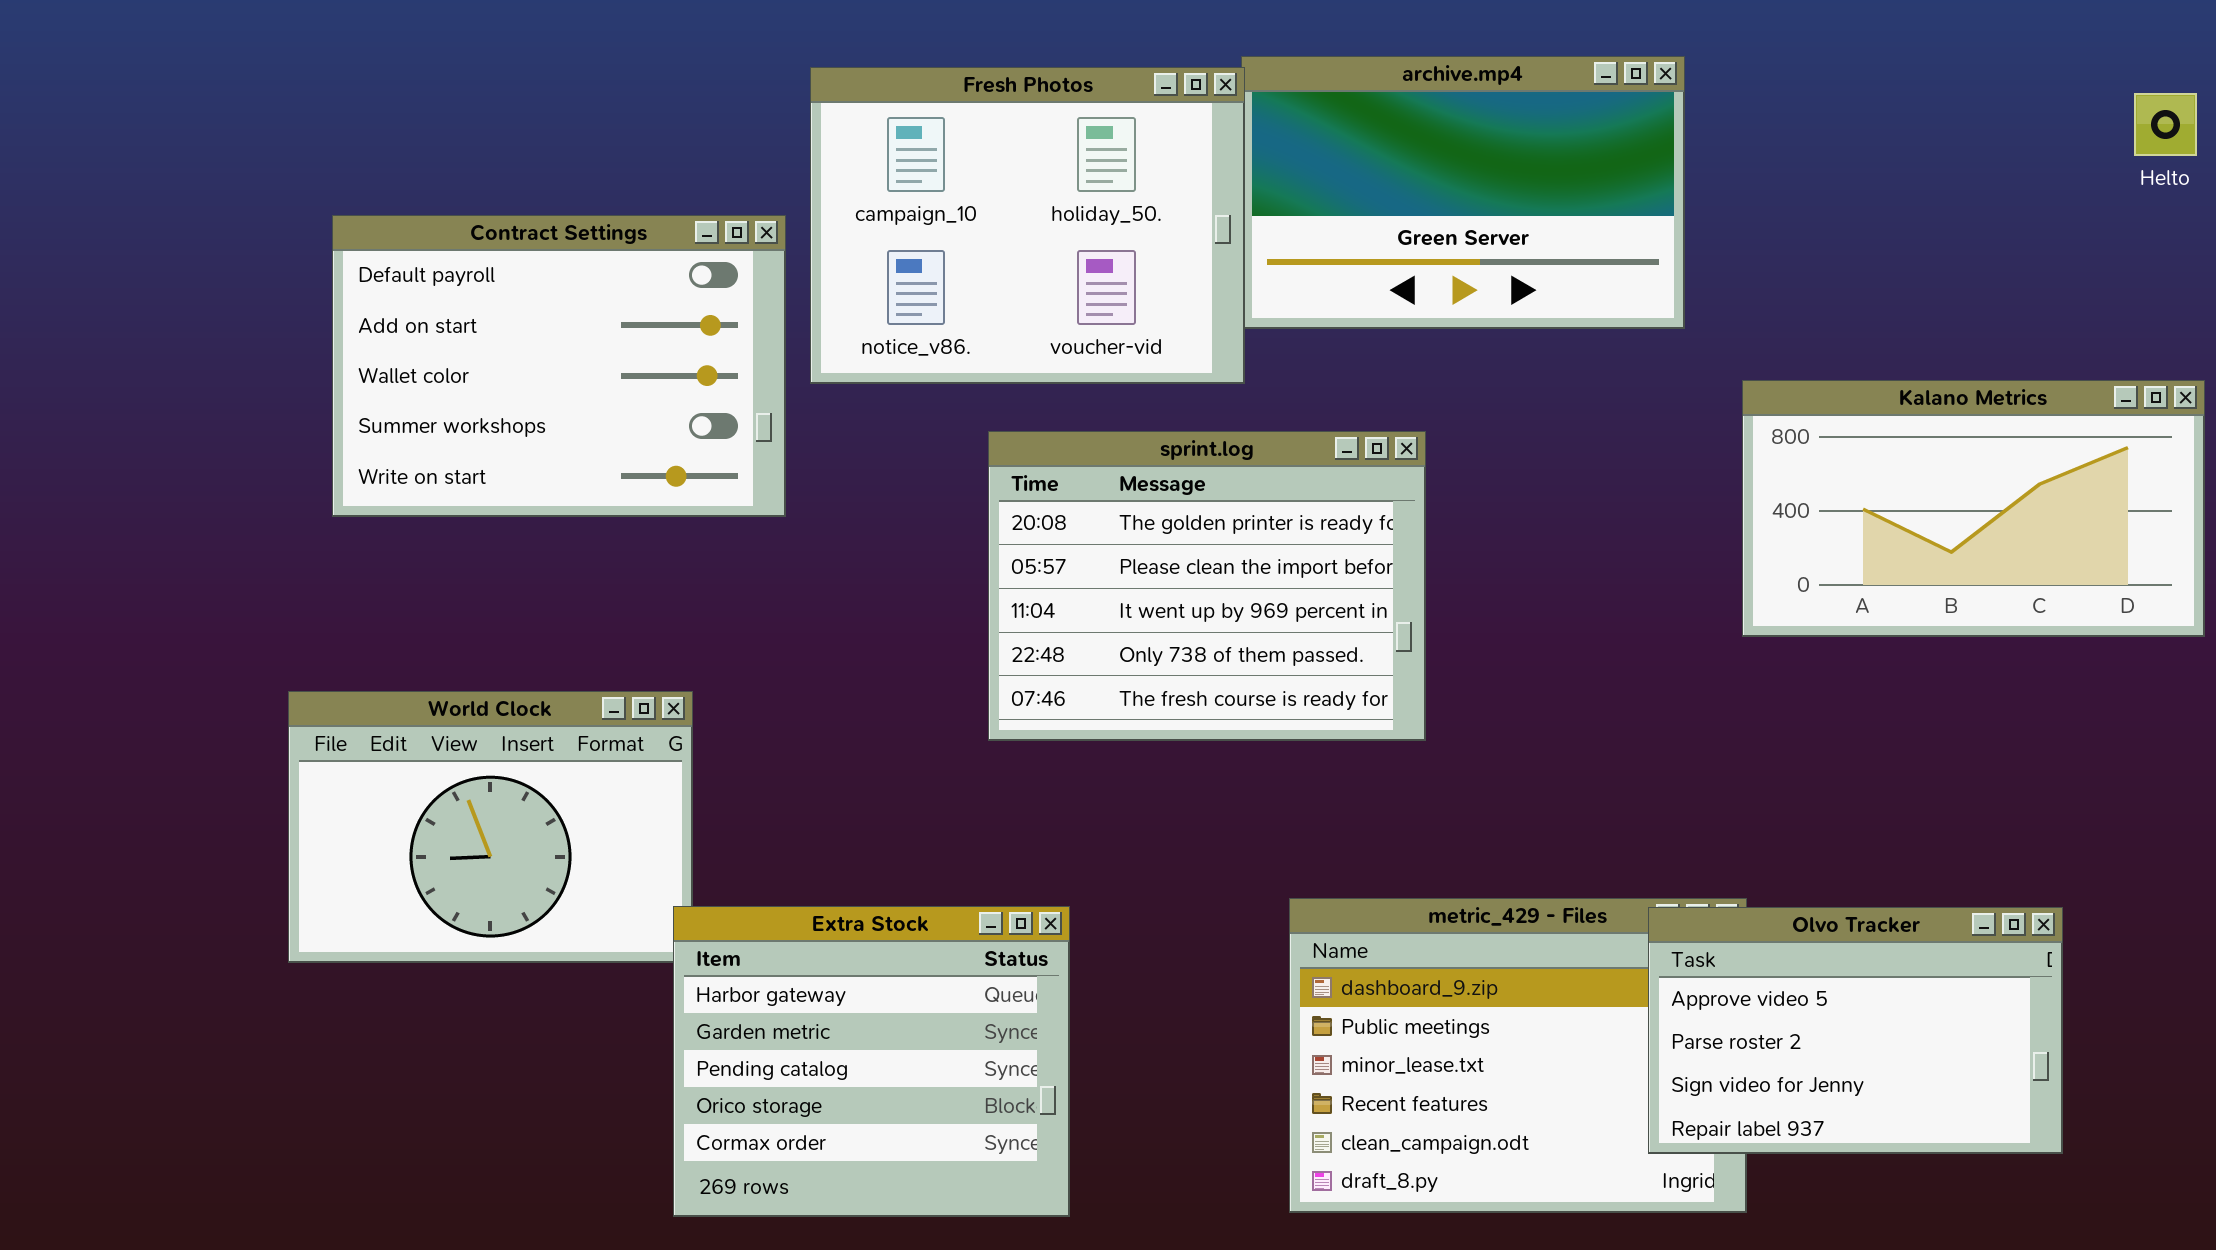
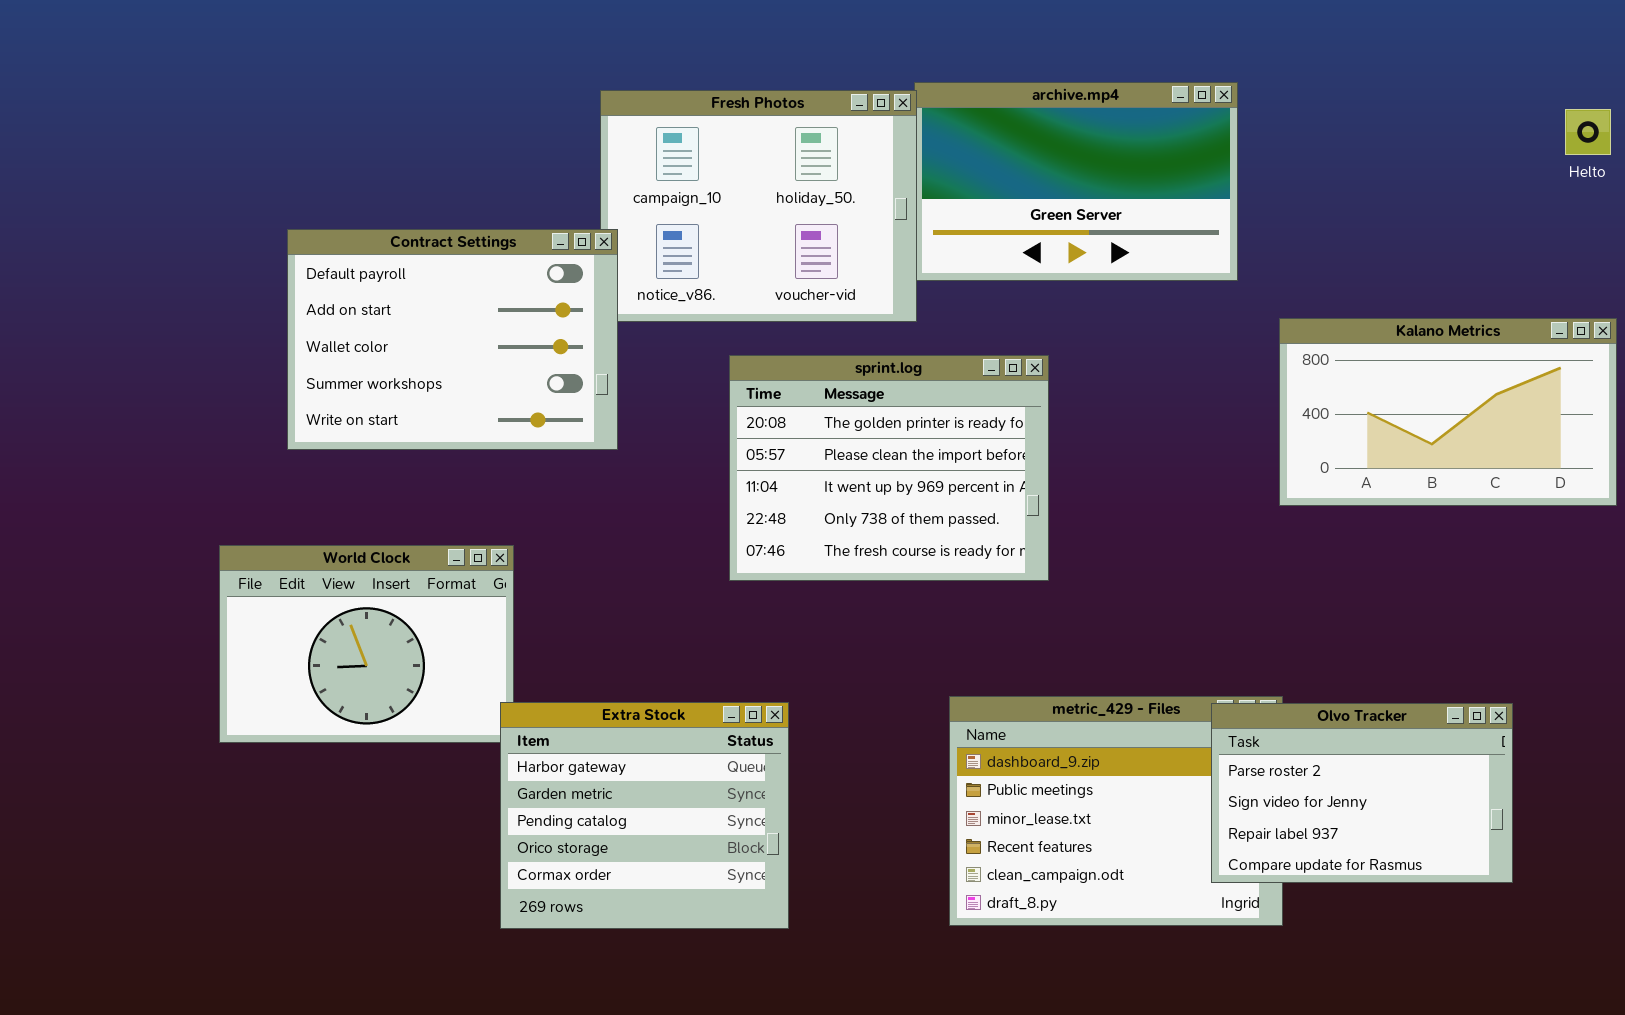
Contract Settings: [332,215,786,517] -> [287,229,618,450], moved
Olvo Tracker: [1648,907,2063,1154] -> [1211,703,1513,883], scrolled down 1 row

